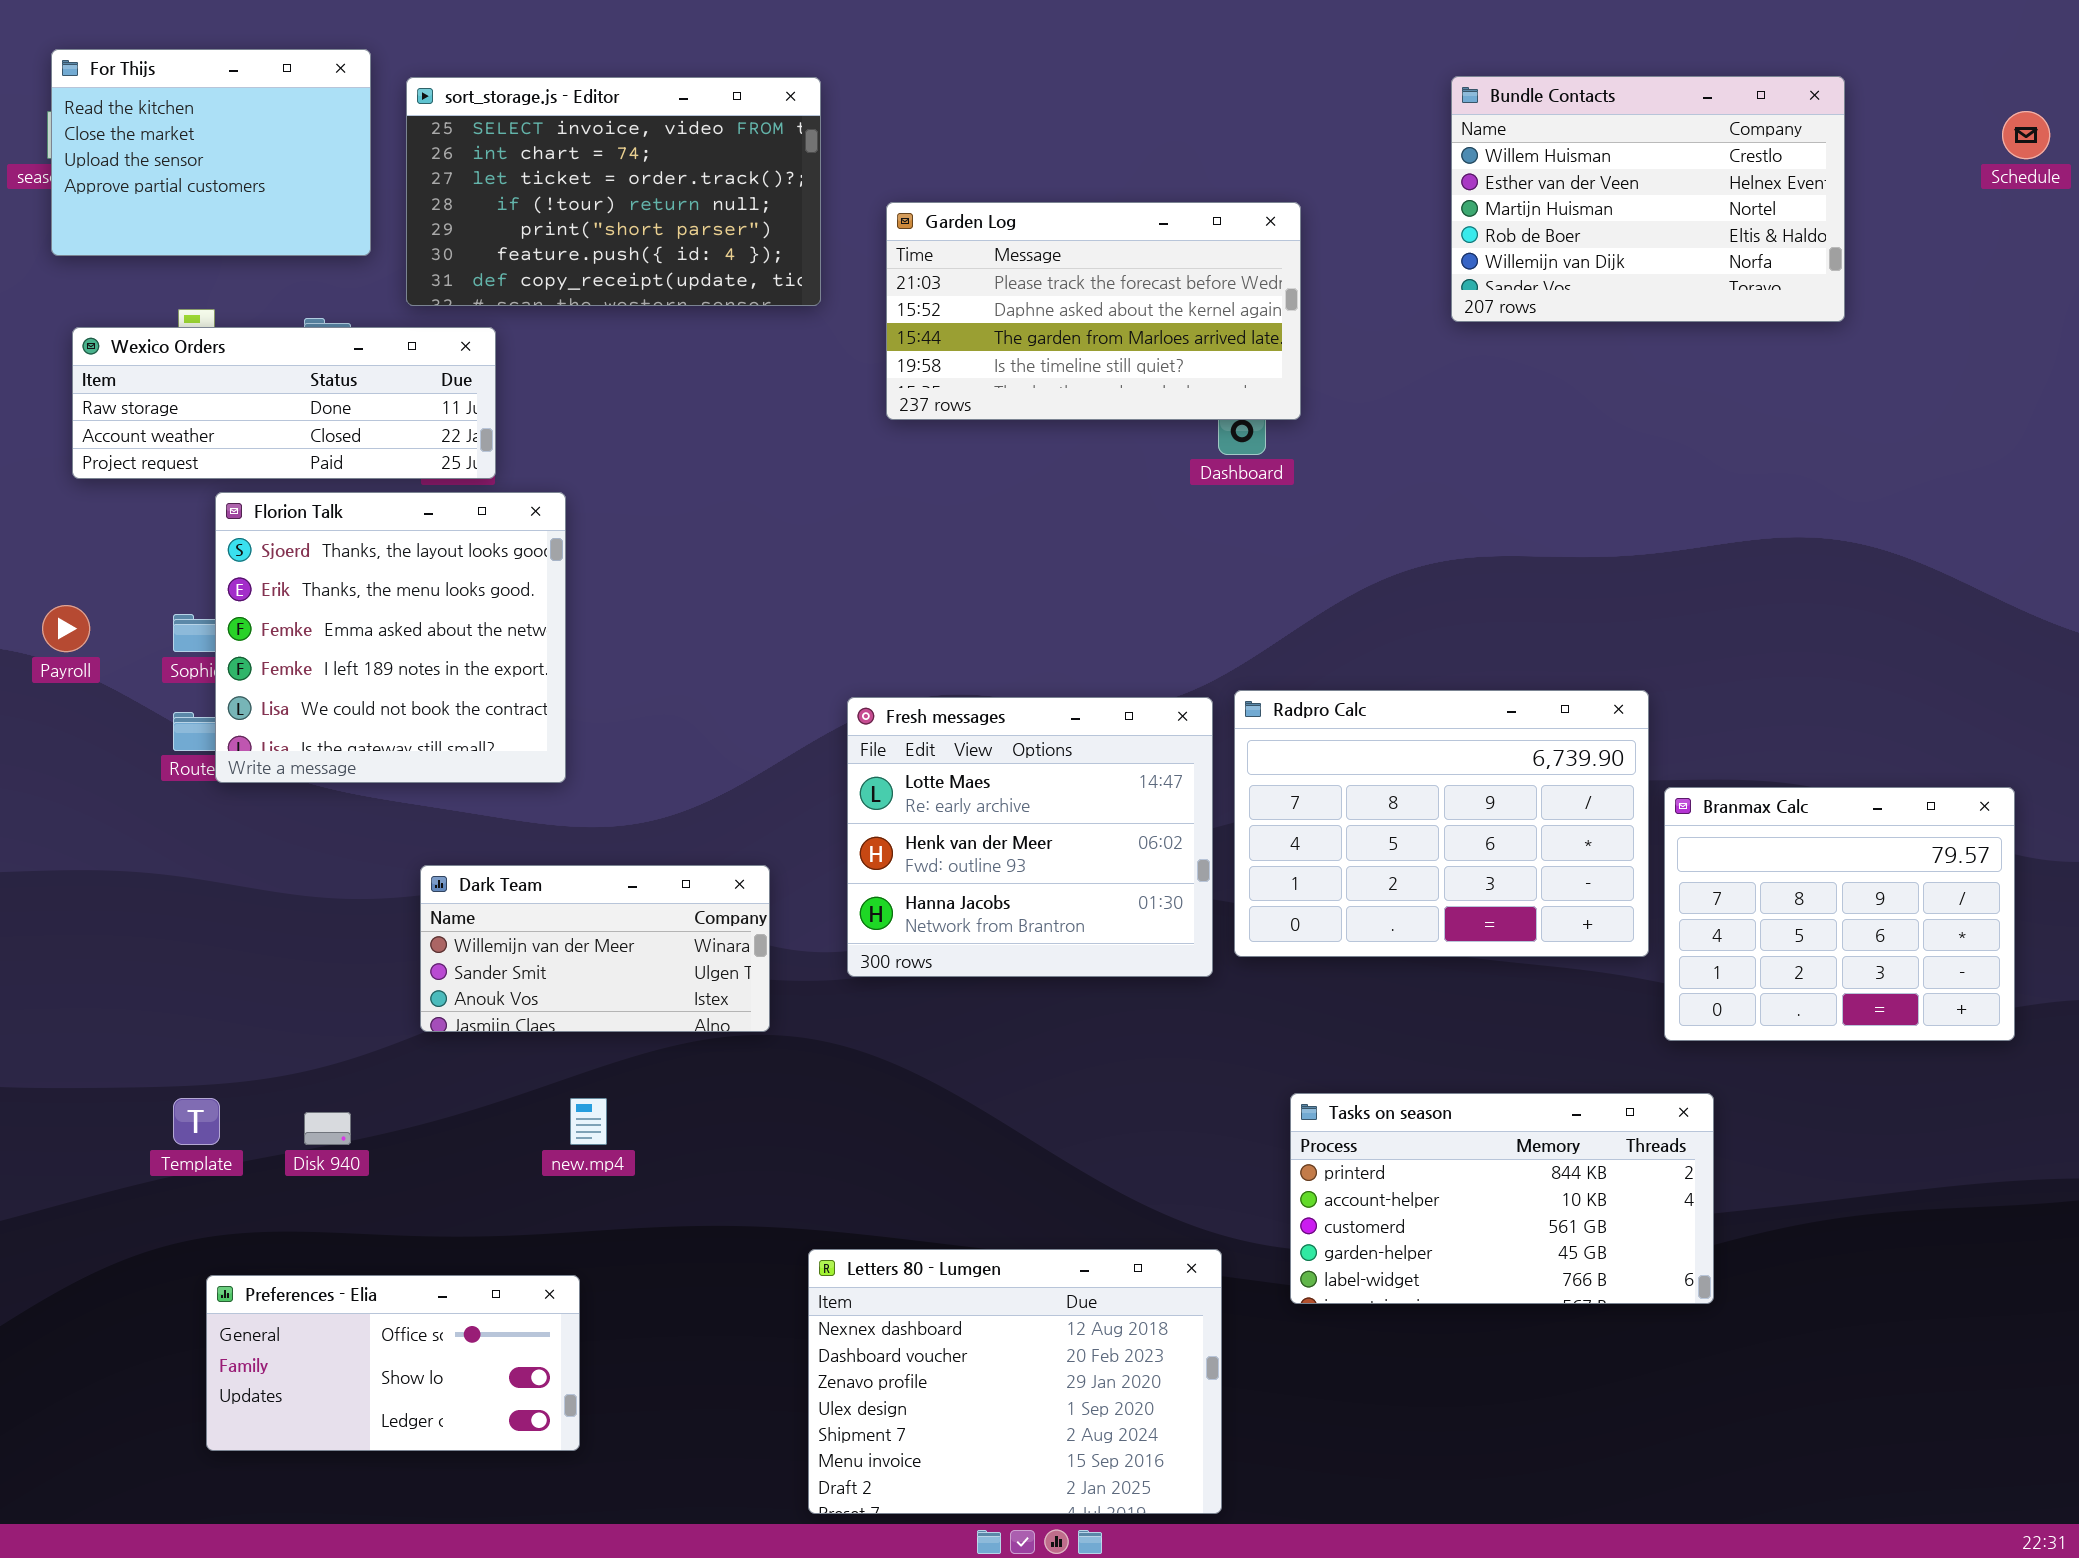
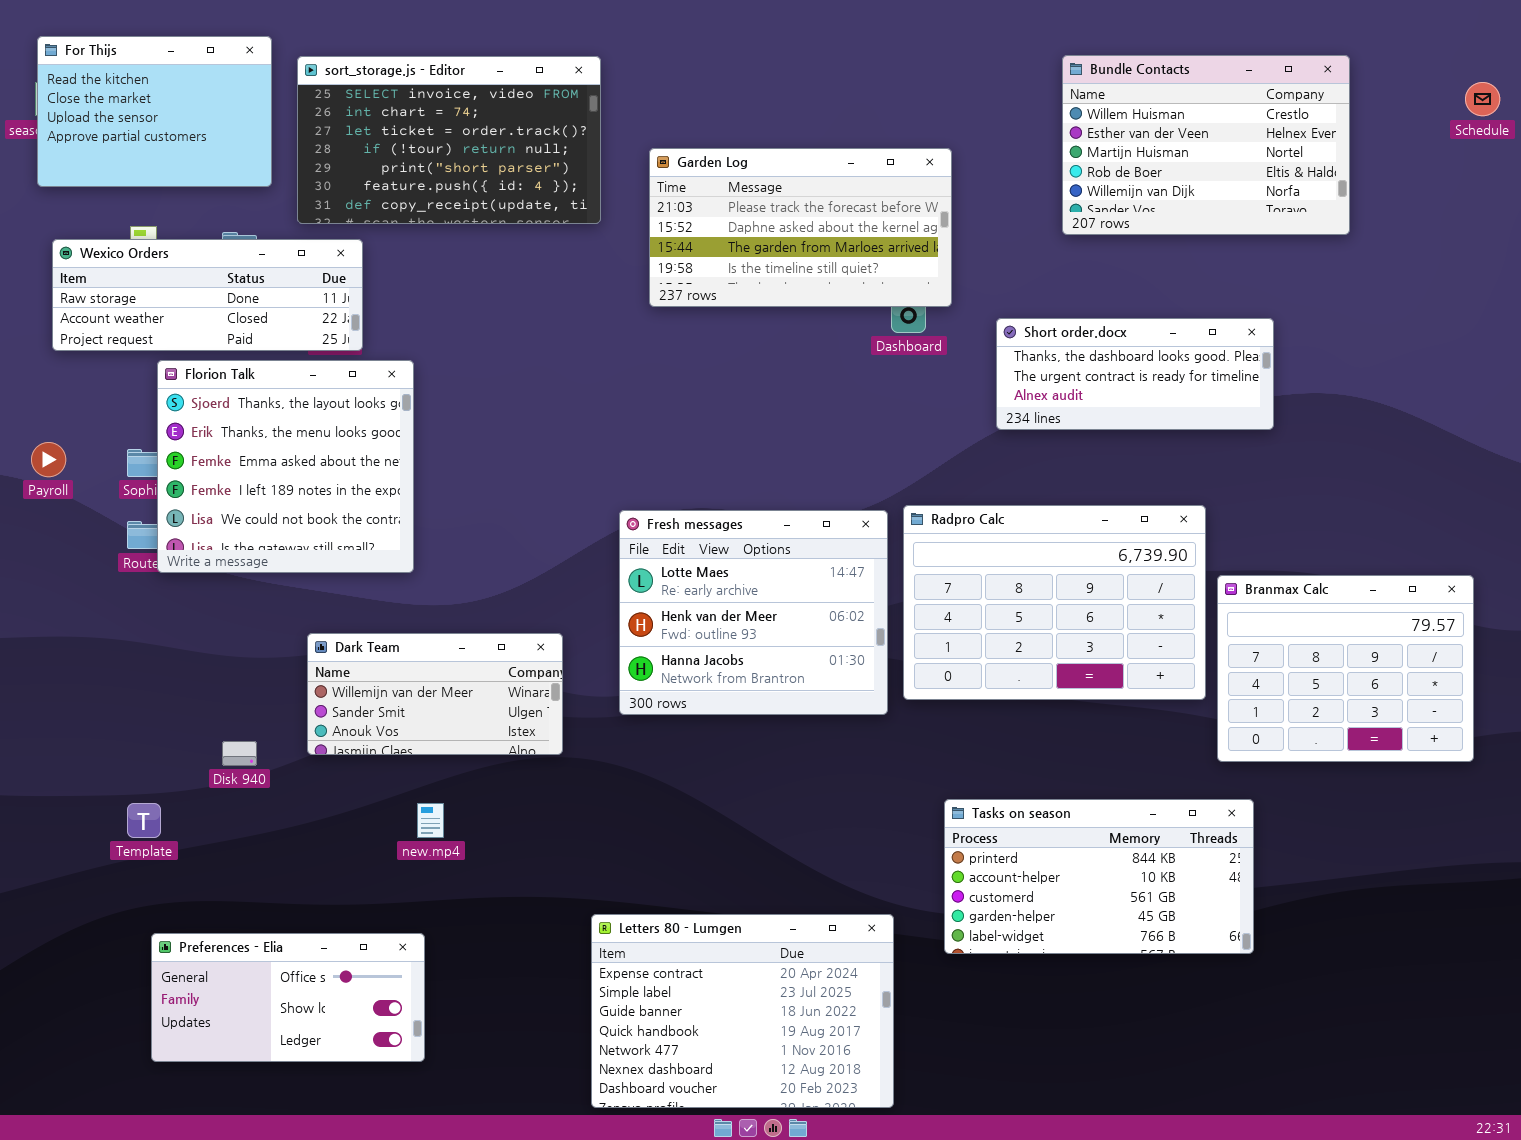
Short order.docx: none -> [996,318,1274,430], opened
Disk 940: [304,1112,351,1145] -> [222,741,257,766], moved
Letters 80 - Lumgen: [808,1249,1222,1514] -> [591,914,894,1108], scrolled up 5 rows

